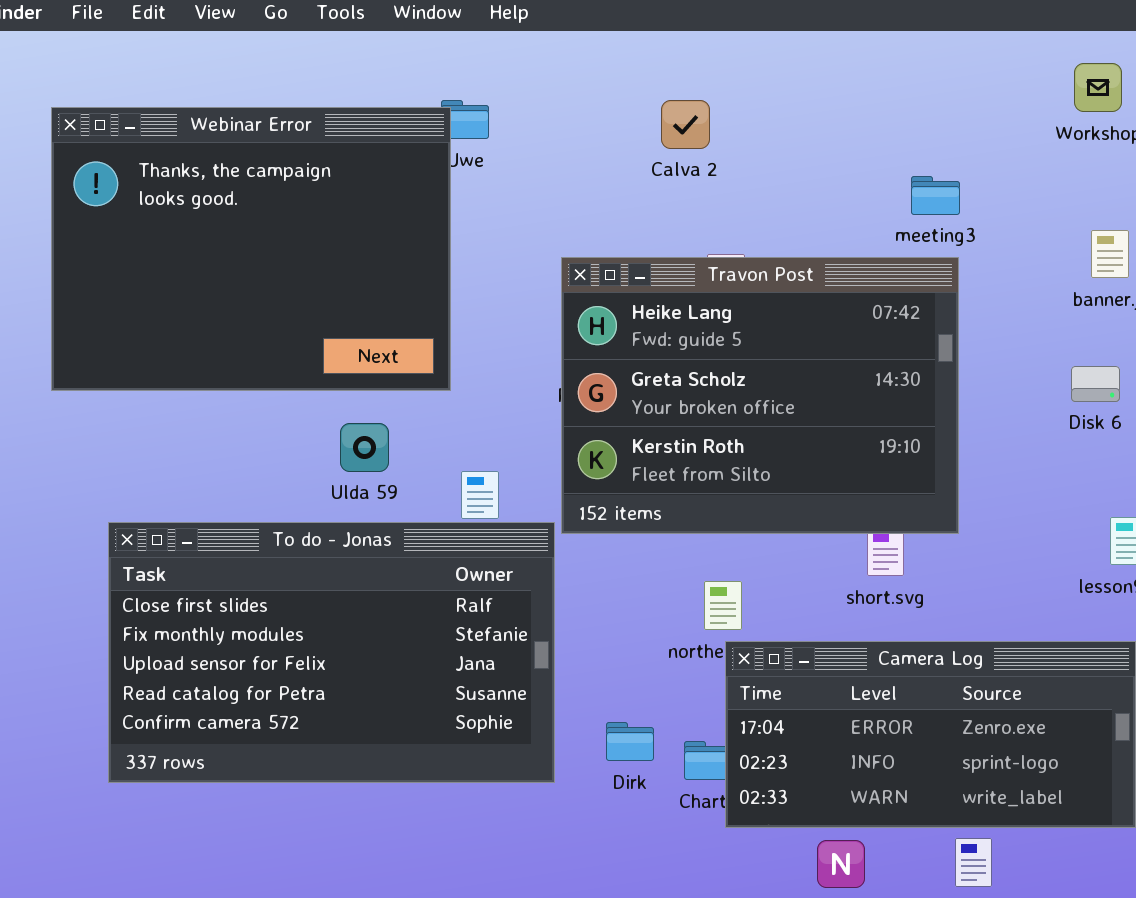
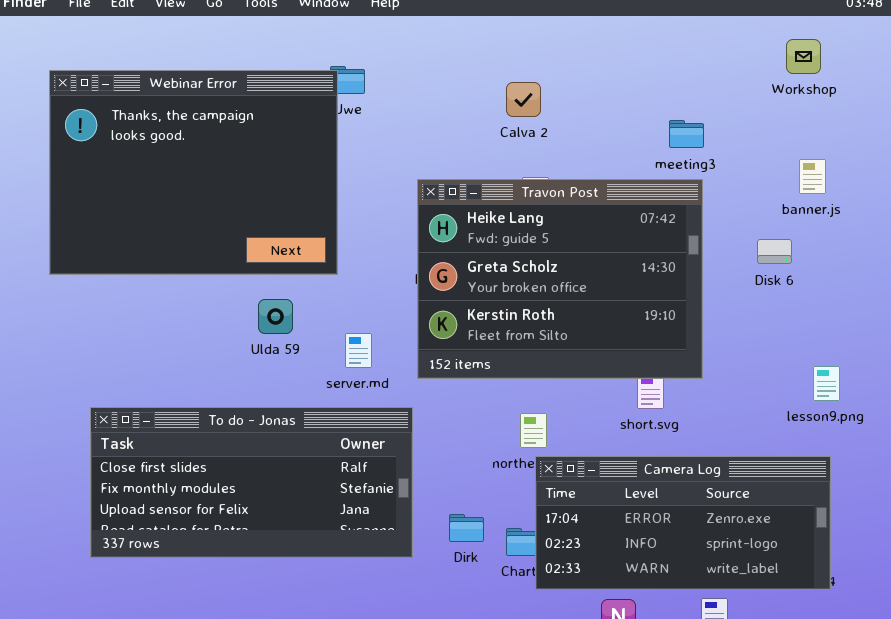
Calva 2: [661,100,710,149] -> [506,82,541,117], moved
Disk 6: [1071,366,1120,402] -> [757,239,792,264], moved
To do - Jonas: [108,522,555,783] -> [90,407,413,558], resized

